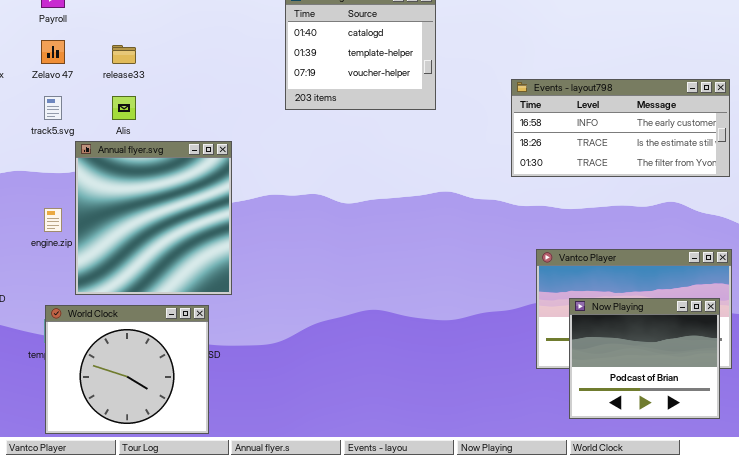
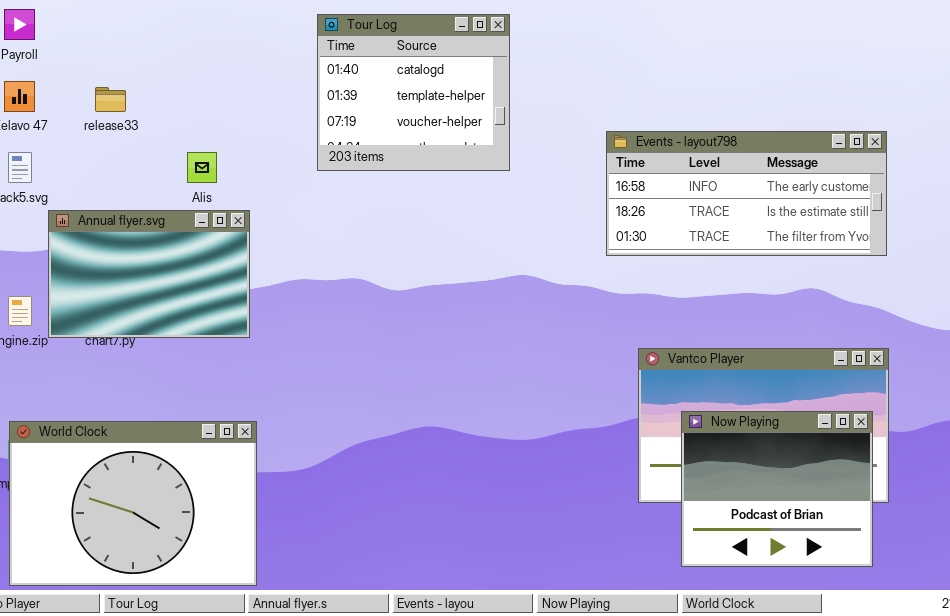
Alis: [112,96,136,120] -> [187,152,217,183], moved
Annual flyer.svg: [75,141,232,295] -> [48,210,250,338], resized
World Clock: [45,305,209,434] -> [9,421,257,586], resized

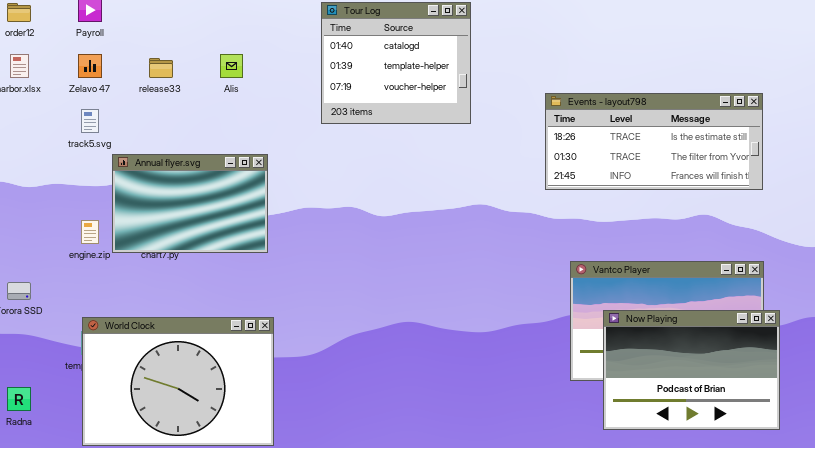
Events - layout798: [606,131,887,256] -> [545,93,763,190], scrolled down 1 row
Alis: [187,152,217,183] -> [220,54,243,78], moved
Now Playing: [681,411,873,567] -> [603,310,780,430], resized

